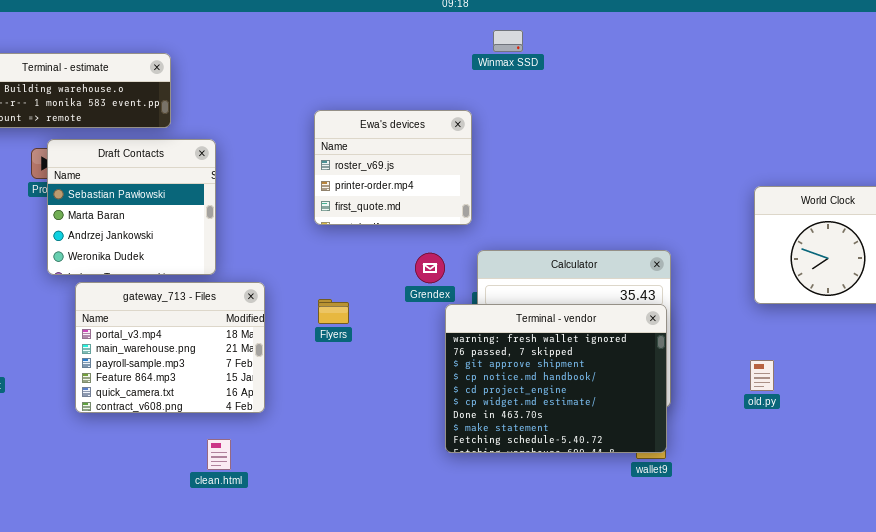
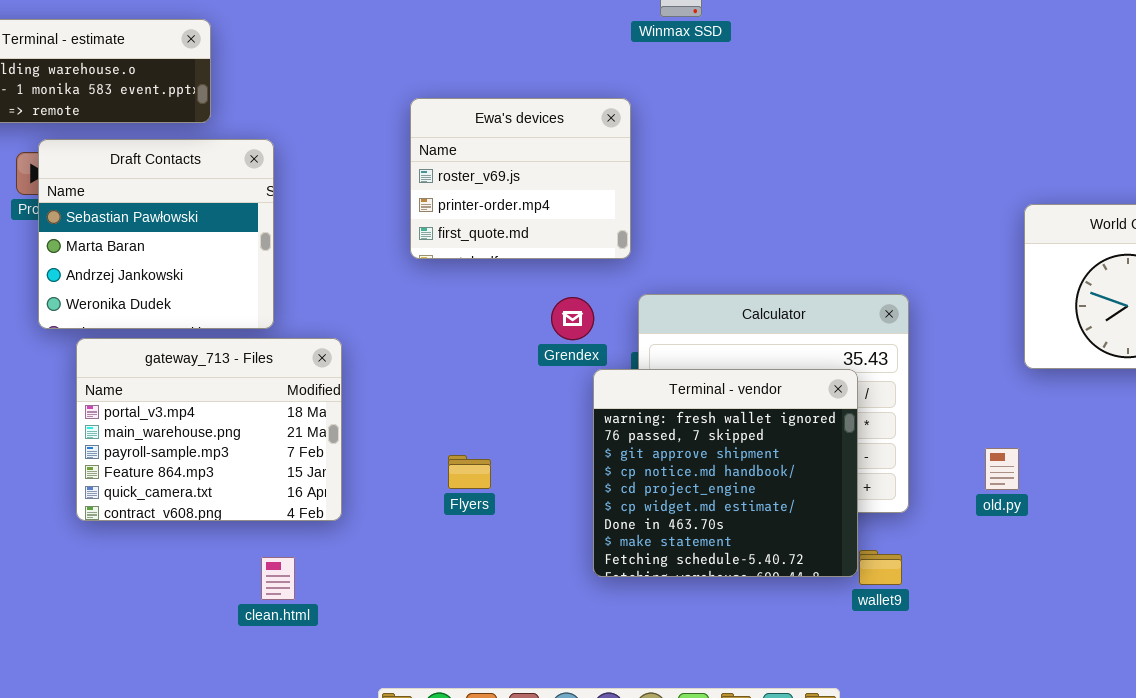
Flyers: [318,299,349,324] -> [448,455,491,489], moved
Terminal - vendor: [445,304,667,453] -> [593,369,858,577], resized
old.py: [750,360,774,391] -> [985,448,1019,490], moved

